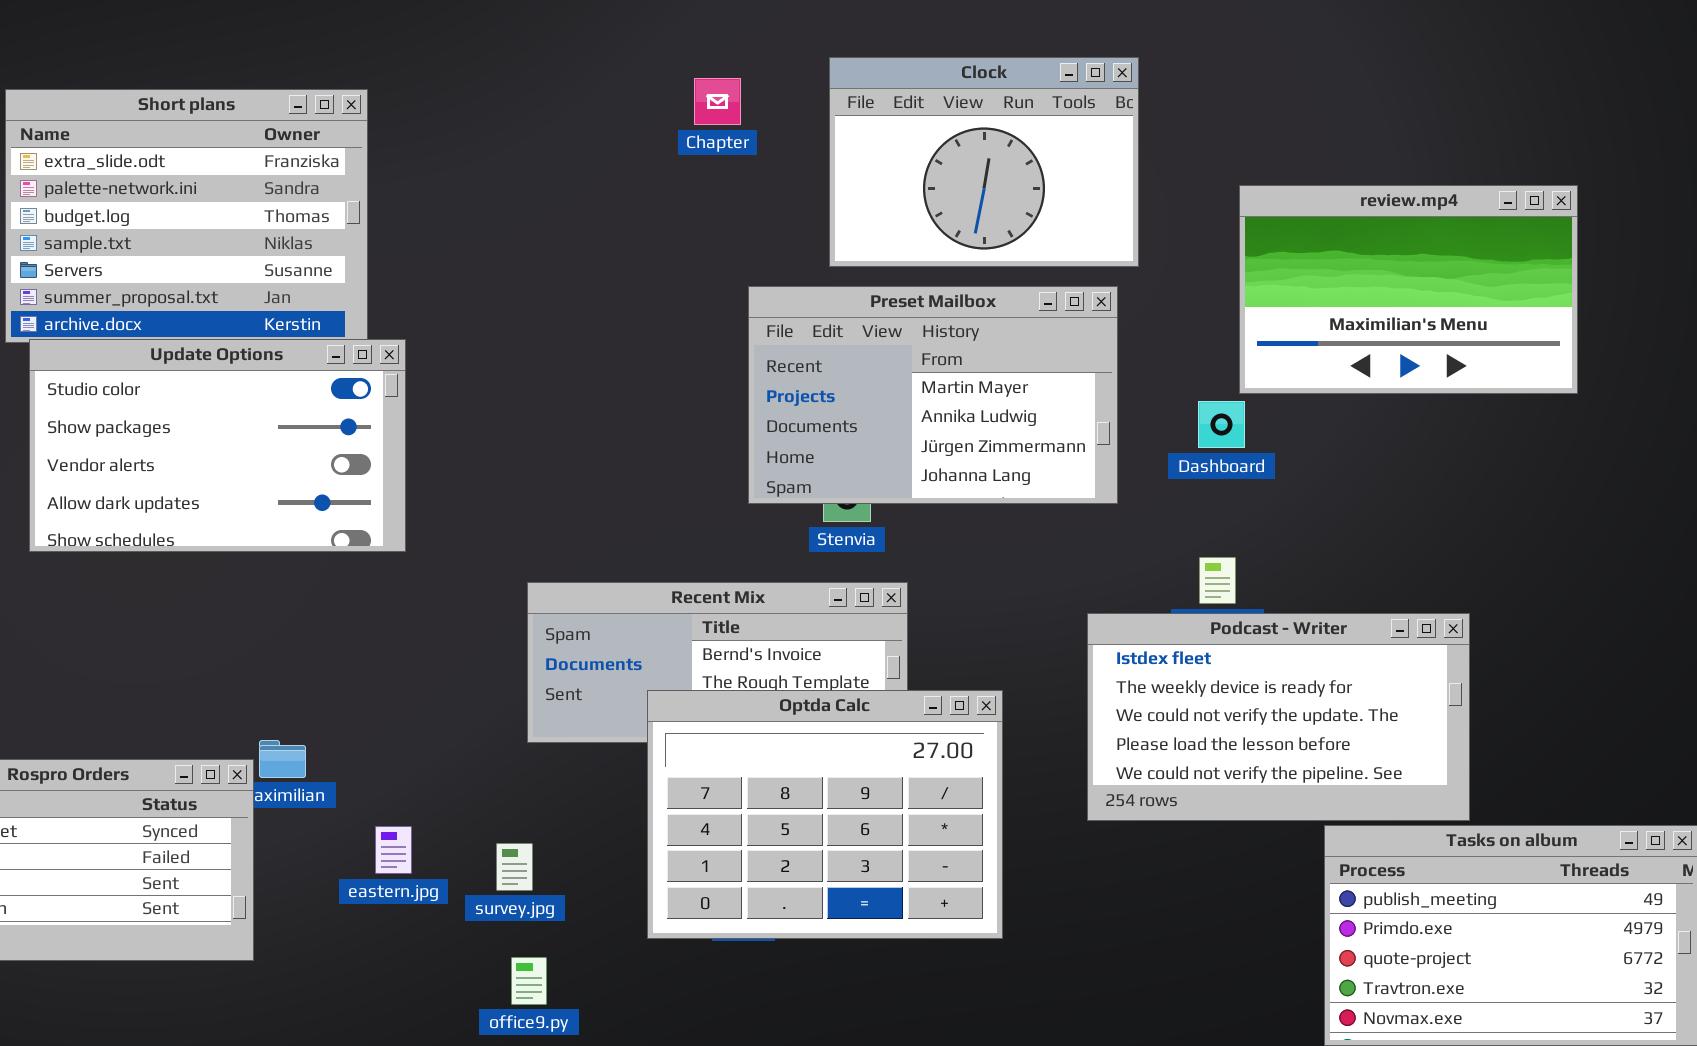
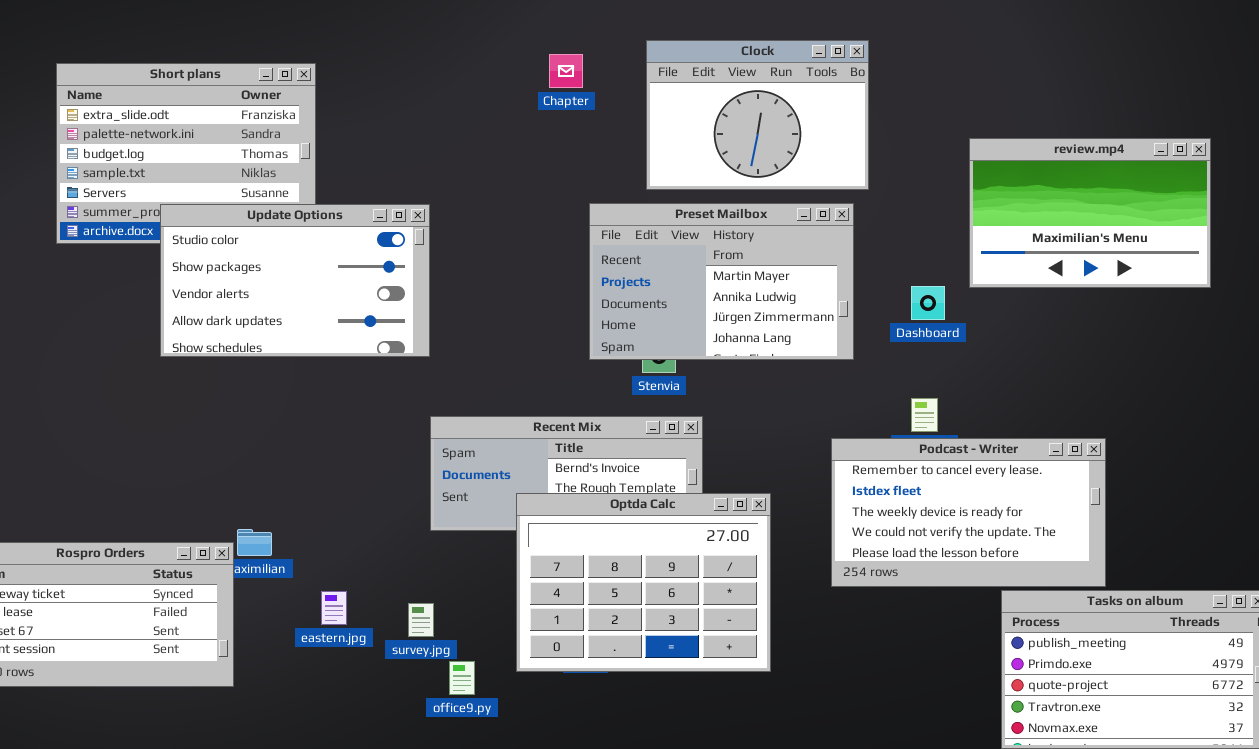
review.mp4: [1239,185,1578,394] -> [969,138,1211,288], moved
Update Options: [29,339,406,552] -> [160,204,430,357], moved
Podcast - Writer: [1087,613,1470,821] -> [831,438,1106,587], scrolled up 1 row
office9.py: [511,957,547,1005] -> [449,661,475,695], moved

